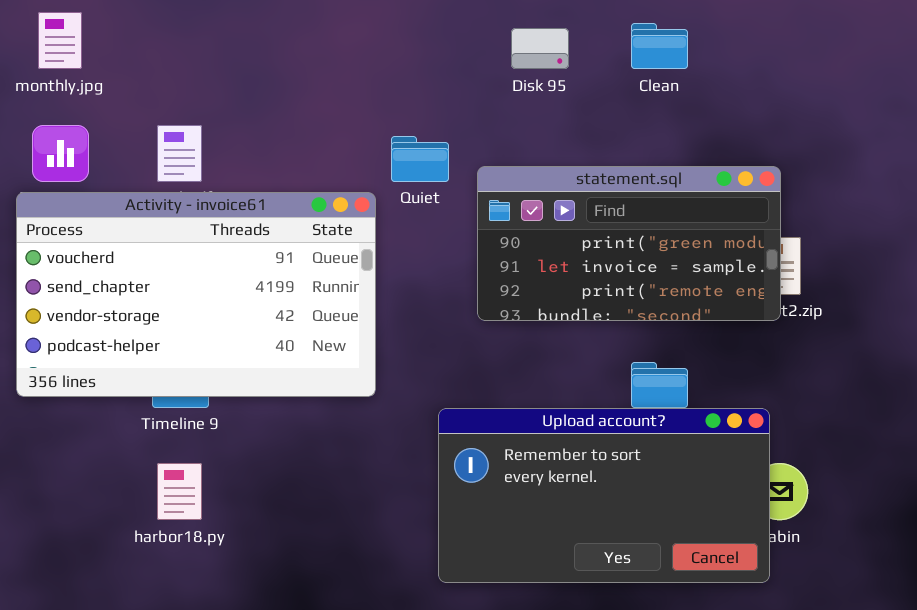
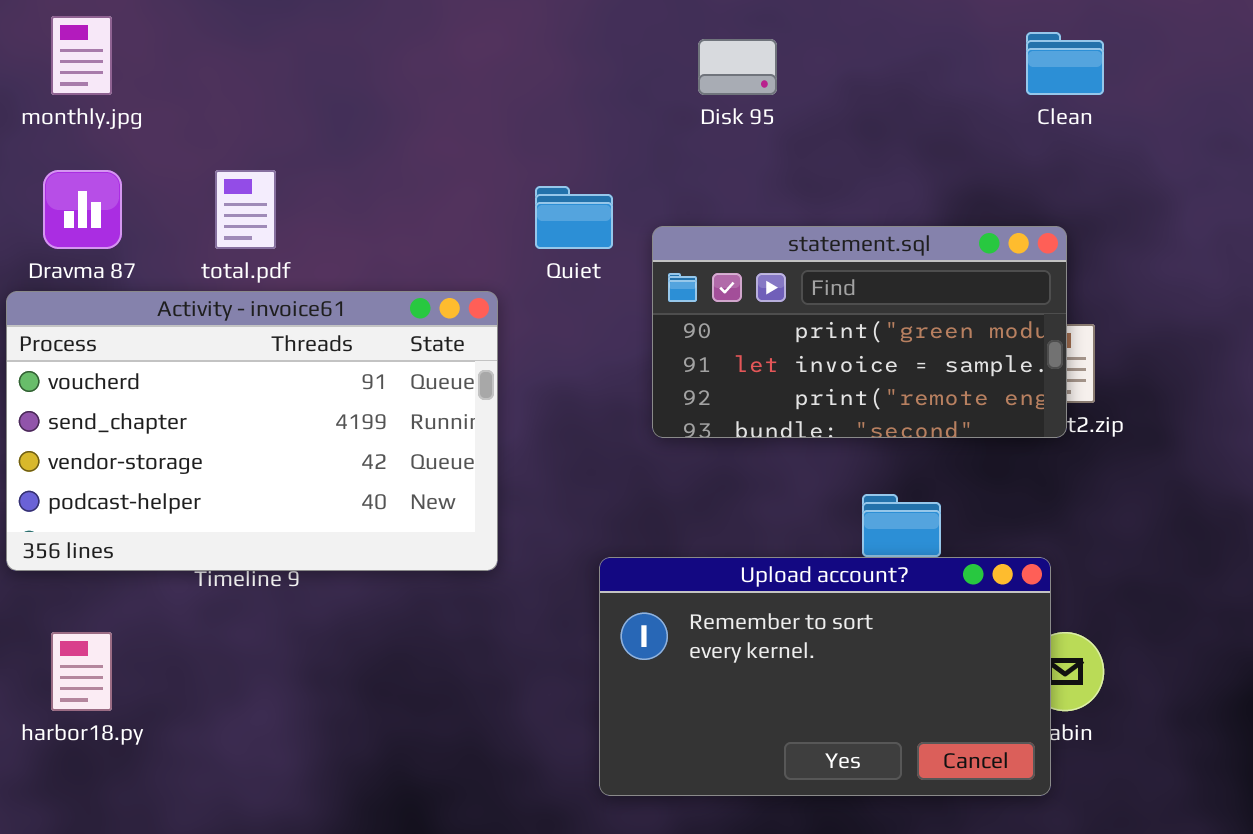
Clean: [631,23,688,69] -> [1026,32,1104,95], moved
Activity - invoice61: [16,192,376,397] -> [6,291,498,571], moved
harbor18.py: [157,463,202,520] -> [51,632,112,711], moved

